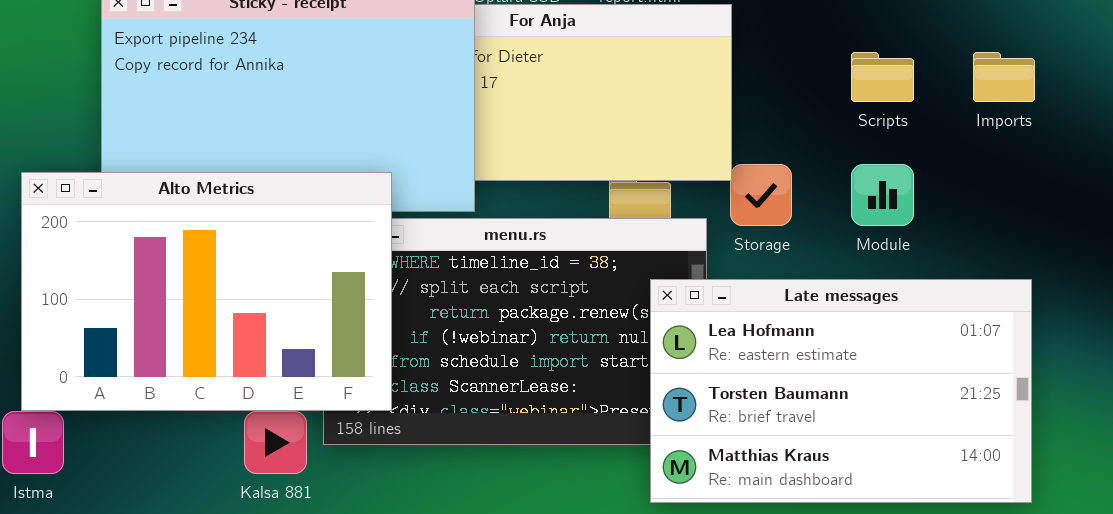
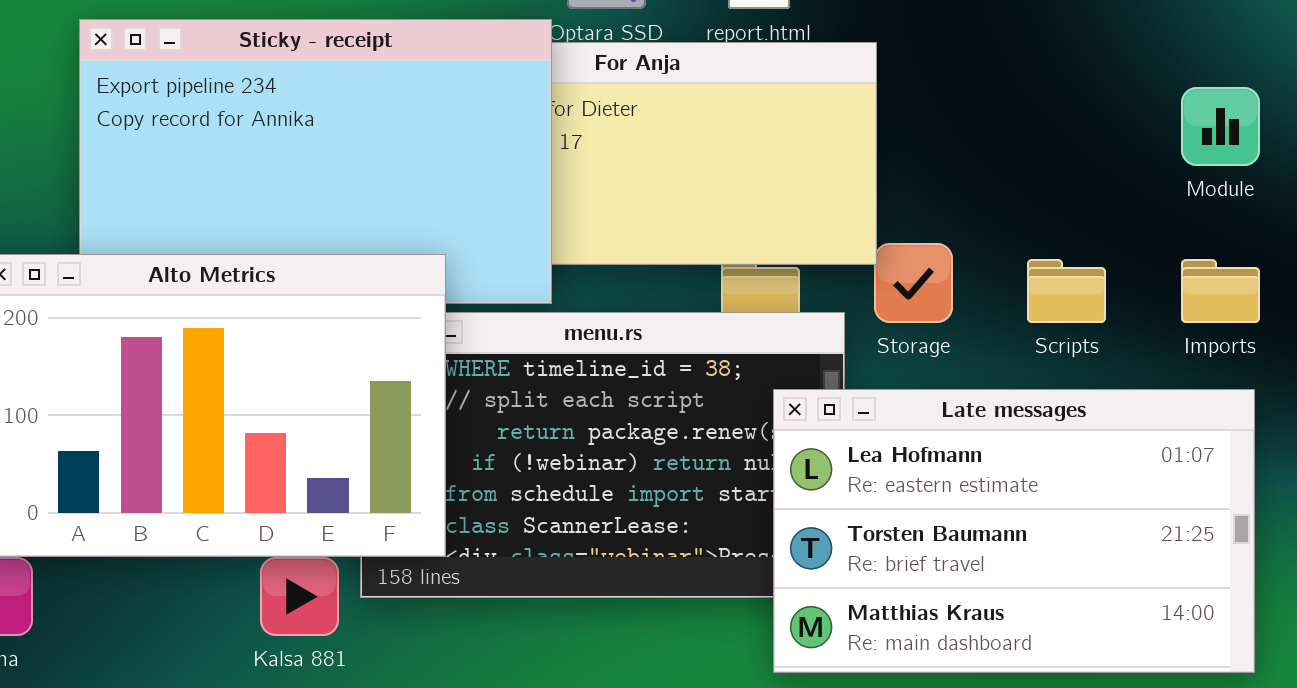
Scripts: [851,52,914,102] -> [1027,259,1106,323], moved
Imports: [973,52,1035,102] -> [1181,259,1260,323], moved
Module: [851,164,914,226] -> [1181,87,1260,166], moved

